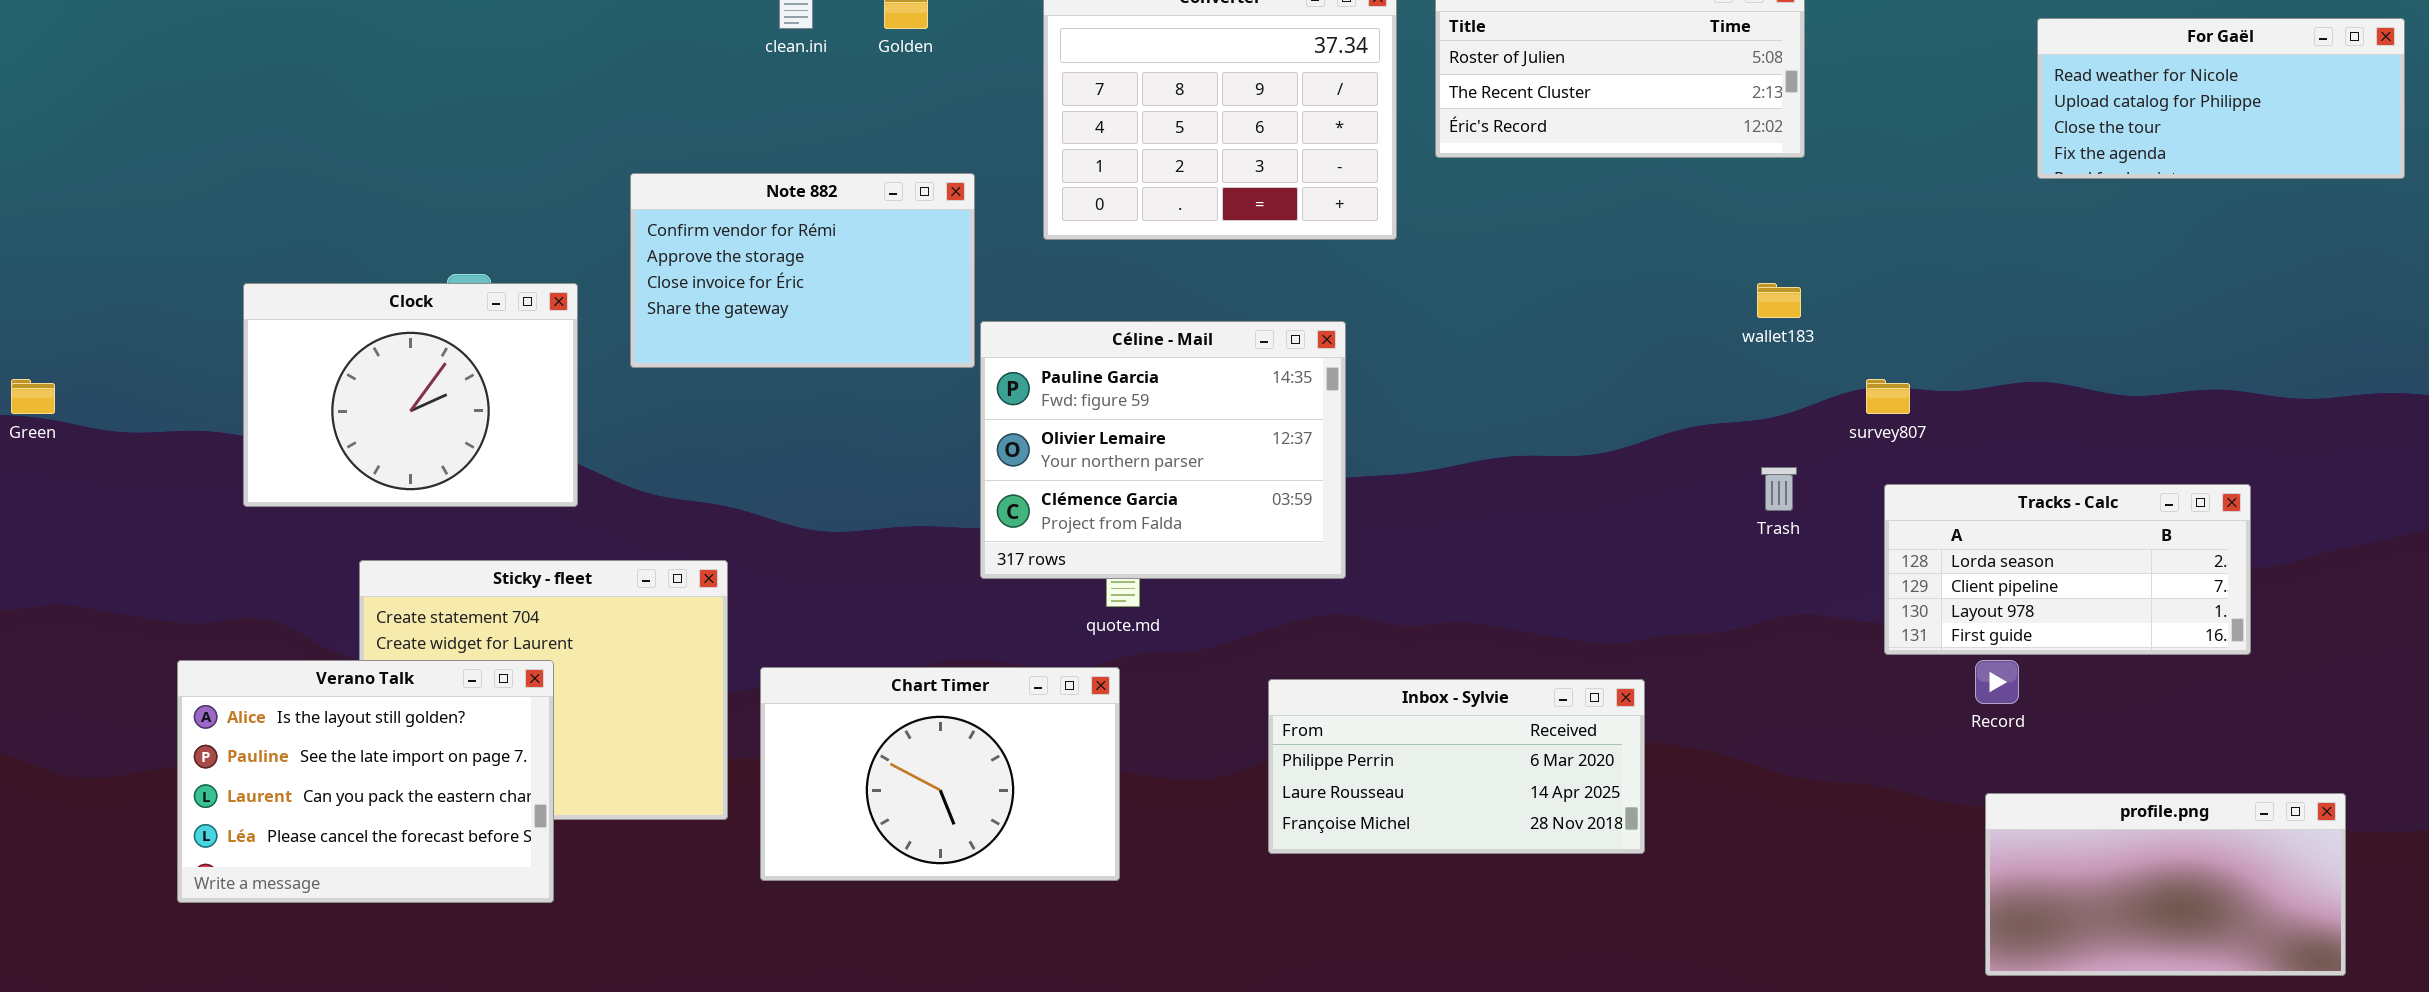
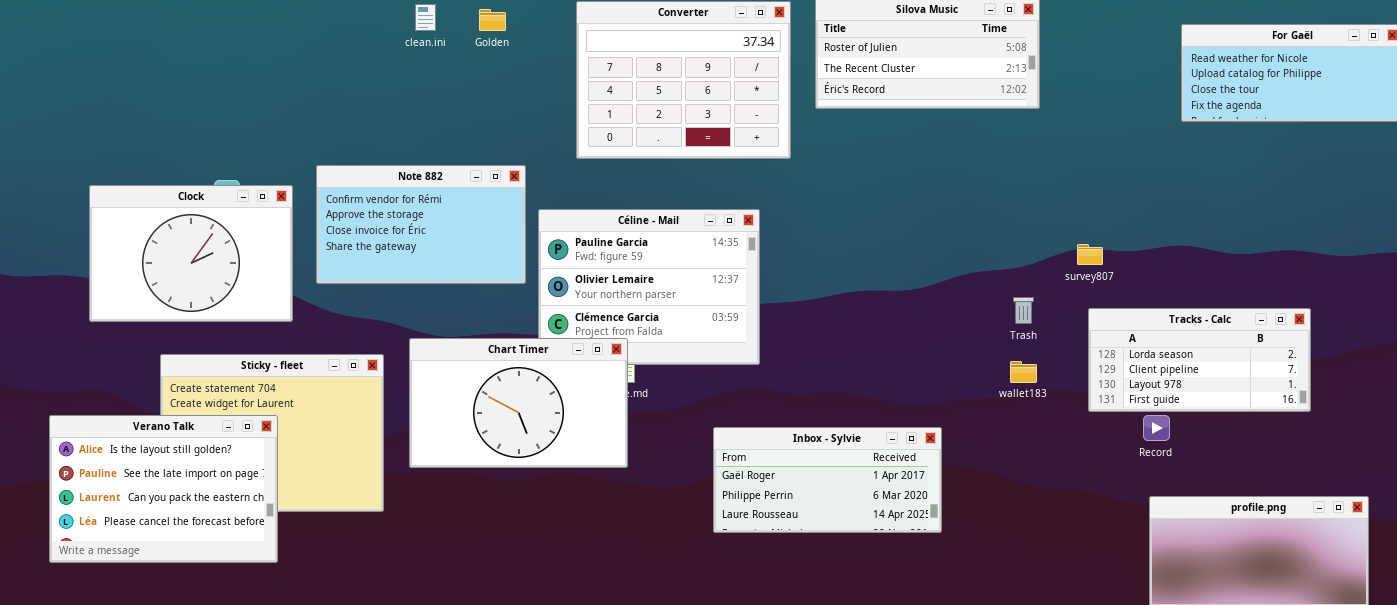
Note 882: [630,173,975,368] -> [316,165,526,284], moved
wallet183: [1757,283,1801,318] -> [1010,361,1037,383], moved
Chart Timer: [760,667,1120,881] -> [409,338,628,468], moved
Inbox - Sylvie: [1268,679,1645,854] -> [713,427,942,533], scrolled up 1 row

